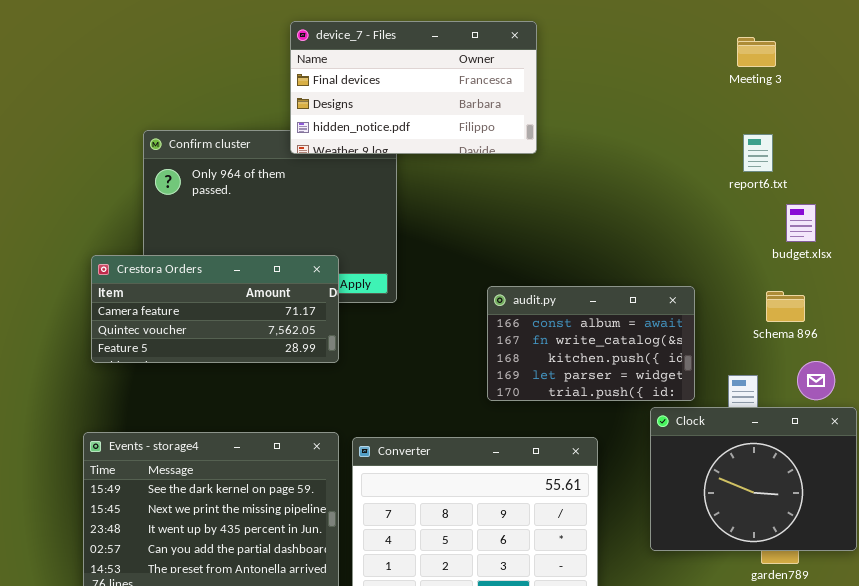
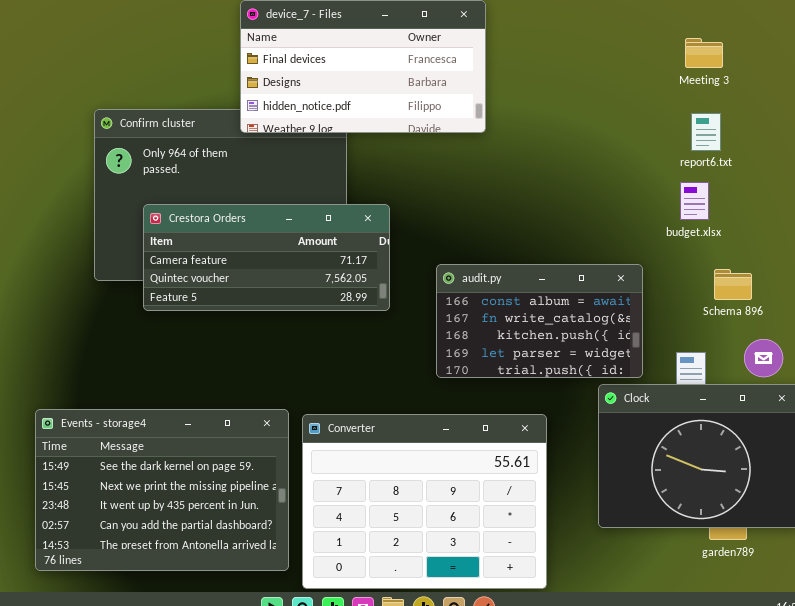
Meeting 3: [737,37,776,67] -> [685,38,723,68], moved
budget.xlsx: [786,204,816,242] -> [680,182,709,220], moved
Crestora Orders: [91,255,339,363] -> [143,204,390,311], moved

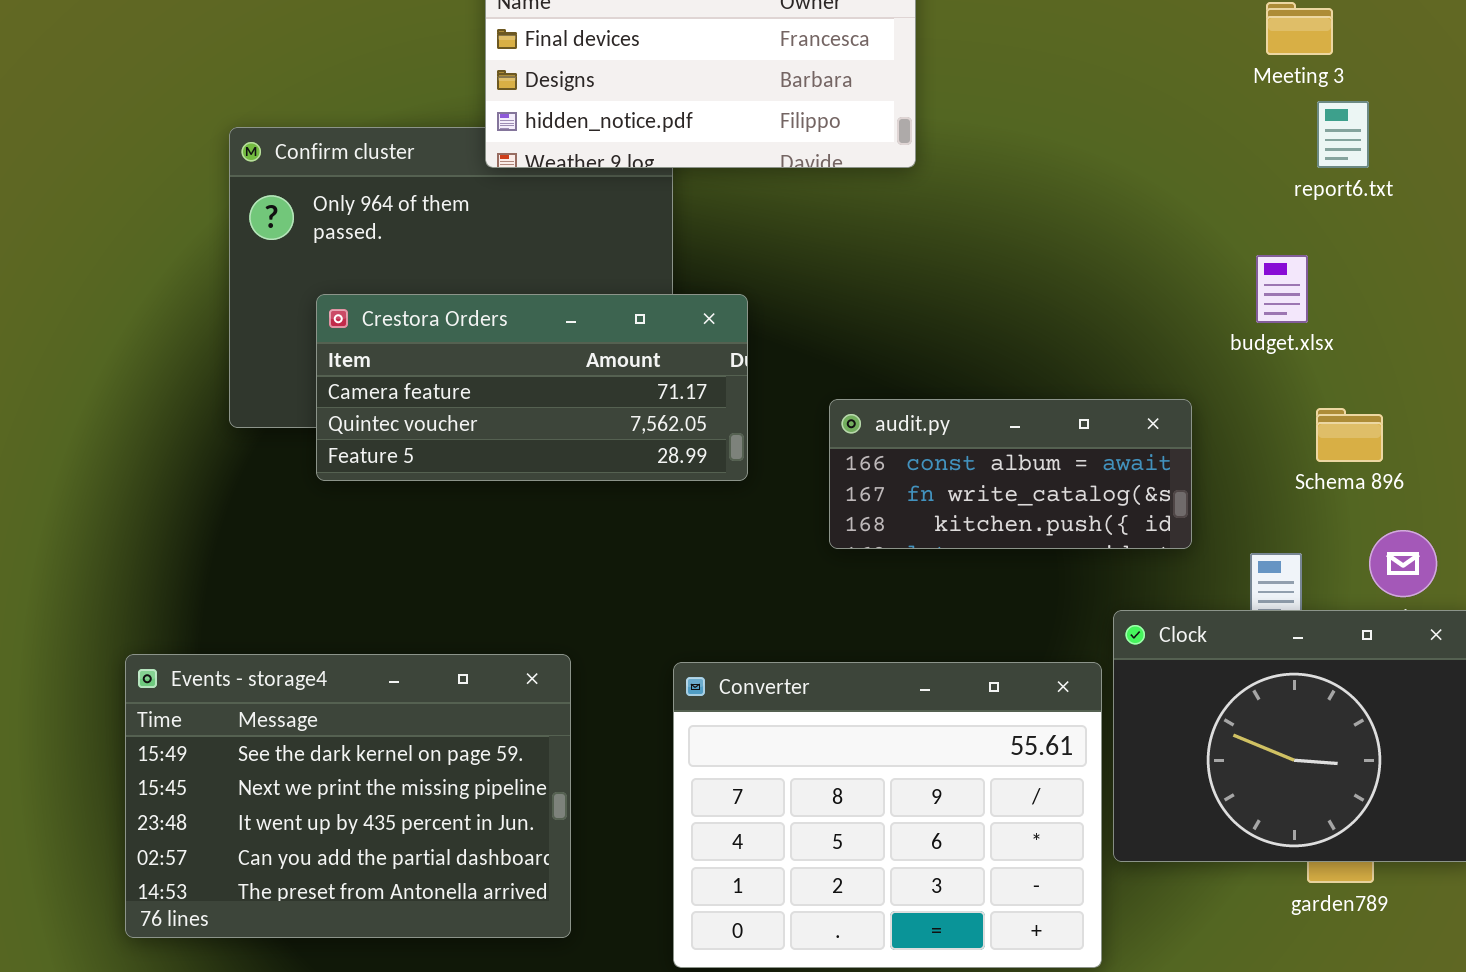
report6.txt: [691,113,721,151] -> [1317,101,1369,168], moved
audit.py: [436,264,643,378] -> [829,399,1192,549], resized
Converter: [302,414,547,589] -> [673,662,1102,968], moved

